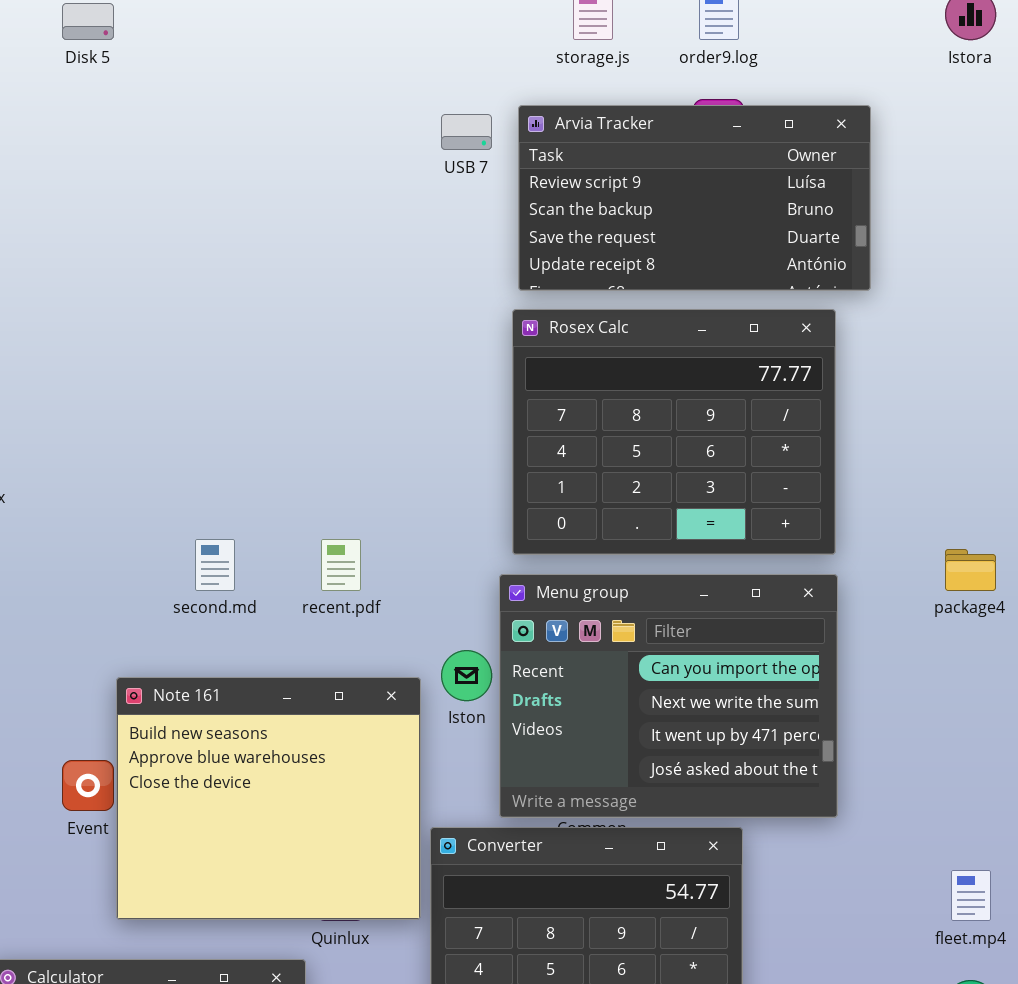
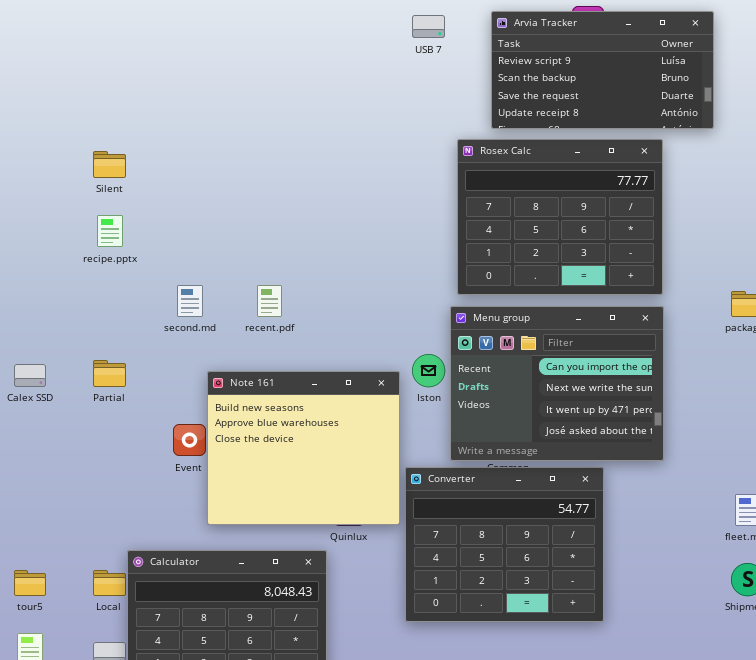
Arvia Tracker: [518,105,871,291] -> [491,11,714,129], moved
second.md: [195,539,235,591] -> [177,285,203,317], moved
recent.pdf: [321,539,361,591] -> [257,285,282,317], moved

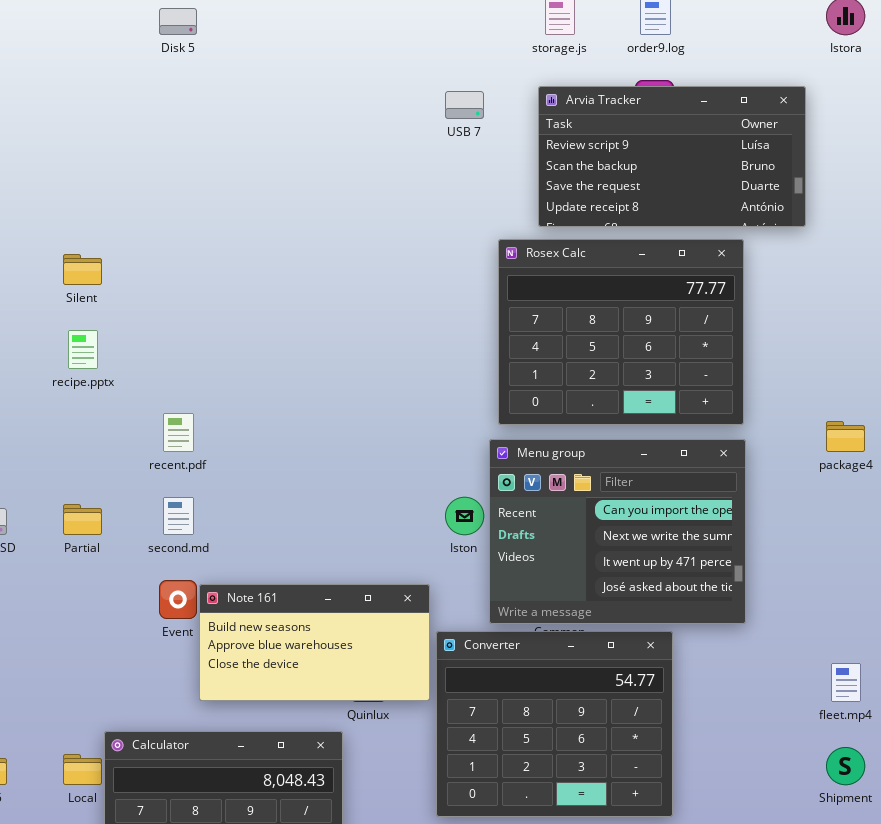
second.md: [177,285,203,317] -> [163,497,194,535], moved
recent.pdf: [257,285,282,317] -> [163,413,194,452], moved
Note 161: [207,371,400,525] -> [199,584,430,701], resized

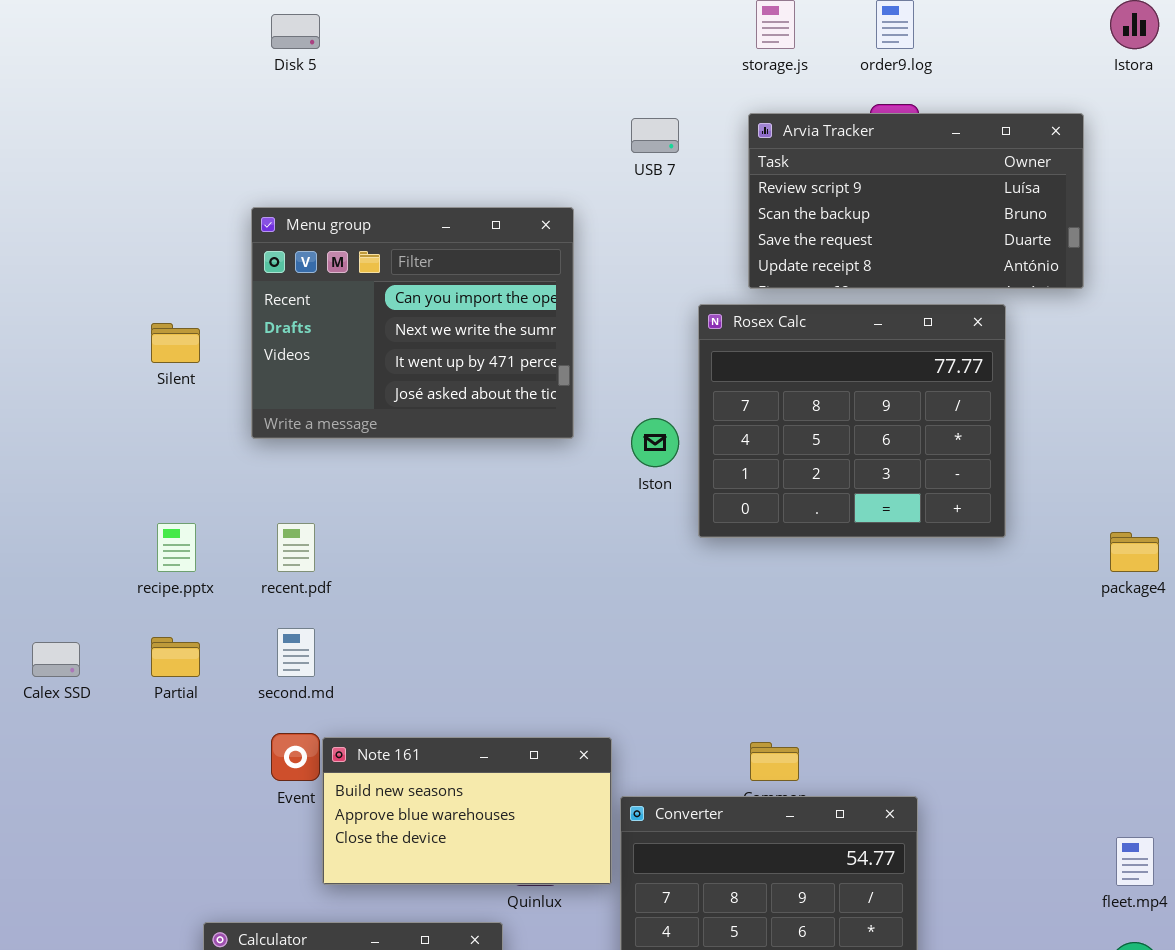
recipe.pptx: [68,330,98,369] -> [157,523,196,572], moved
Menu group: [489,439,746,624] -> [251,207,574,439], moved
Iston: [445,497,484,535] -> [631,418,679,467], moved

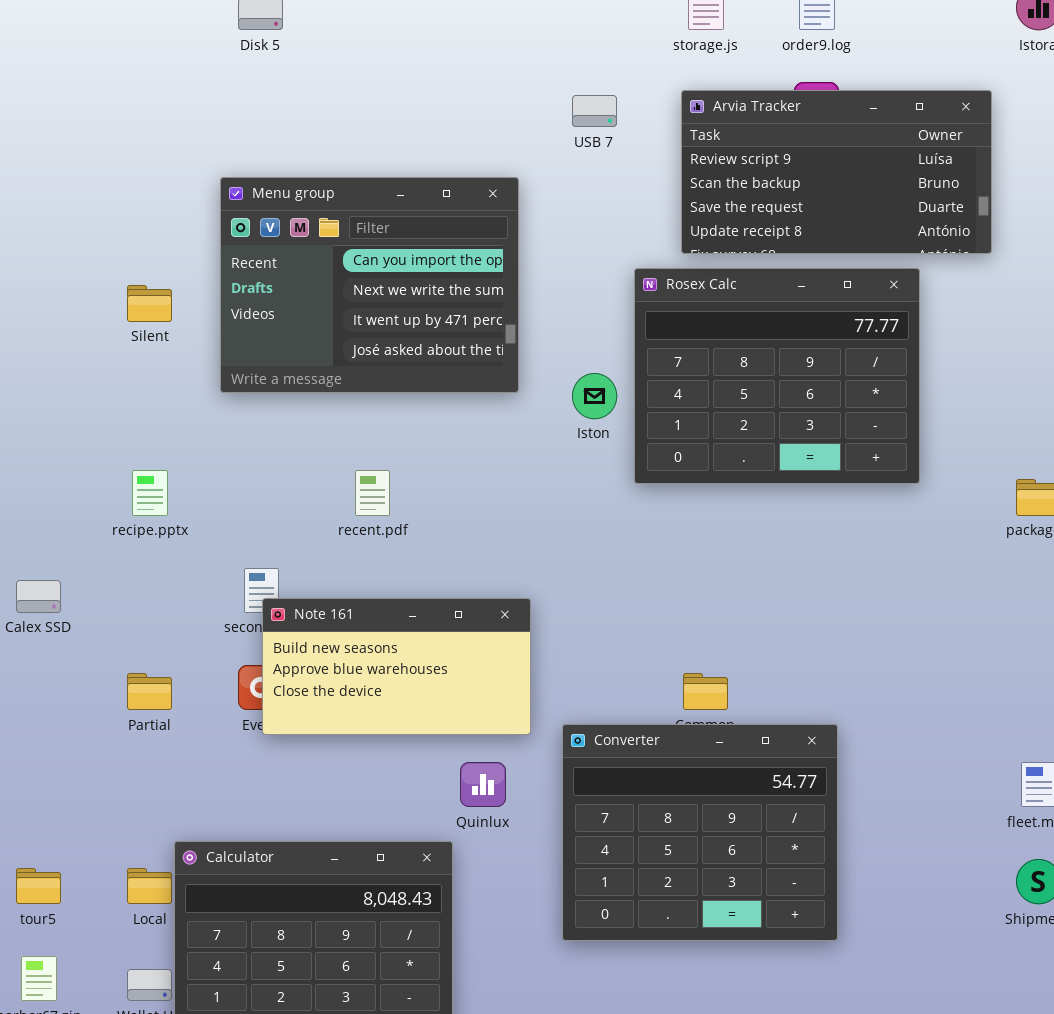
recent.pdf: [277,523,315,572] -> [355,470,390,516], moved
Partial: [151,637,200,677] -> [127,673,172,710], moved
Note 161: [322,737,612,885] -> [262,598,531,735], moved

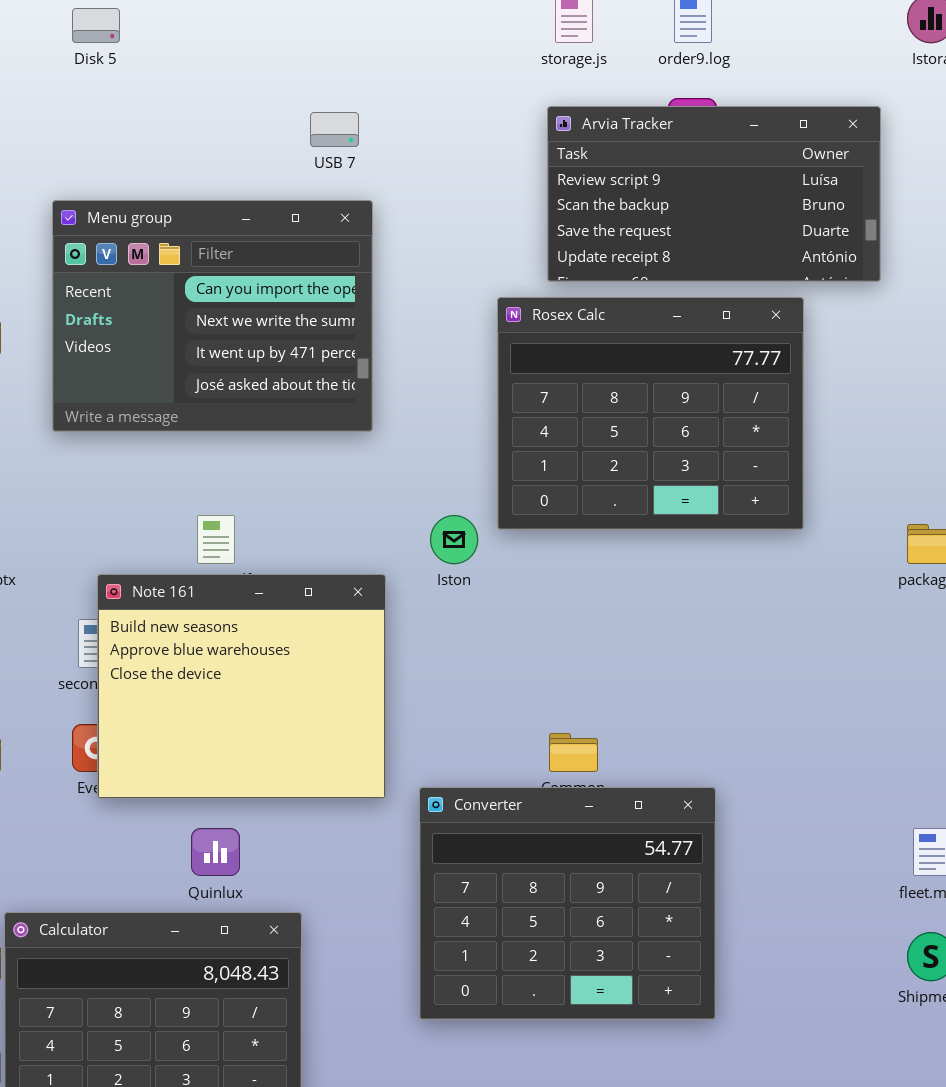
USB 7: [572,95,617,127] -> [310,112,359,147], moved
Iston: [572,373,617,419] -> [430,515,478,564], moved
Note 161: [262,598,531,735] -> [97,574,386,799], resized
Quinlux: [460,762,506,807] -> [191,828,240,876], moved

